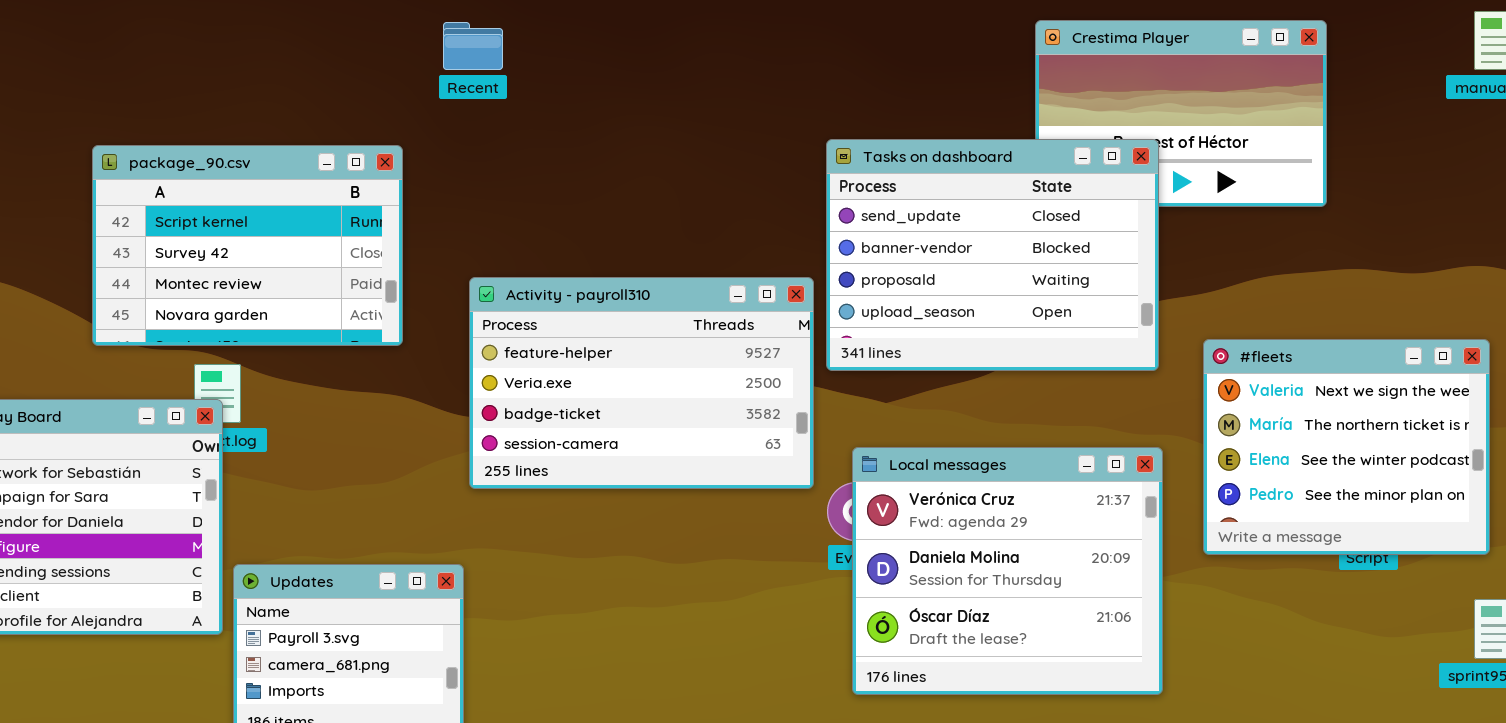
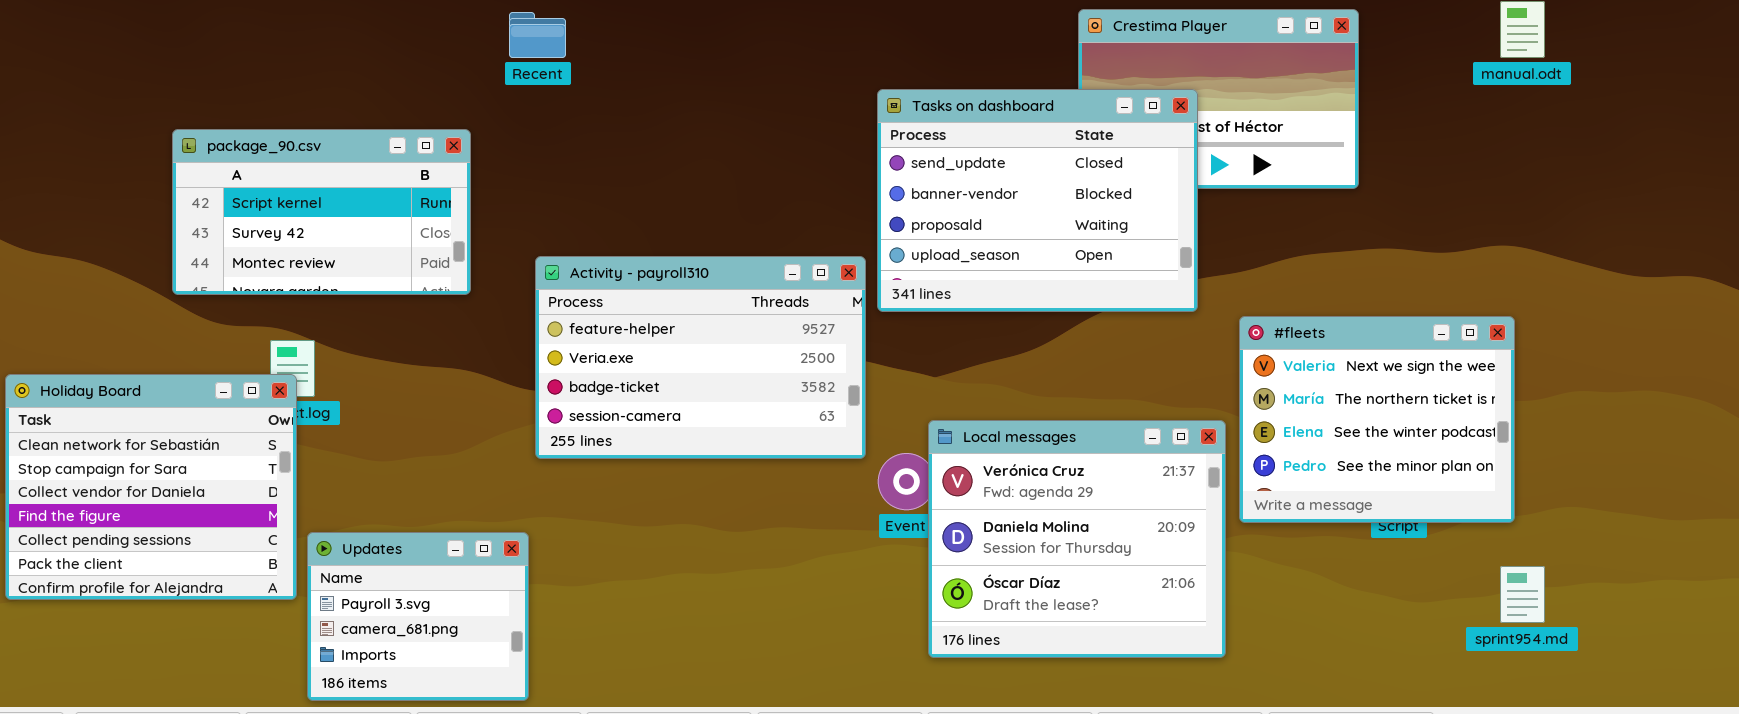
Tasks on dashboard: [826,139,1159,371] -> [877,89,1198,312], moved
package_90.csv: [92,145,403,346] -> [172,129,471,295], resized
Local messages: [852,447,1163,695] -> [928,420,1226,658], moved

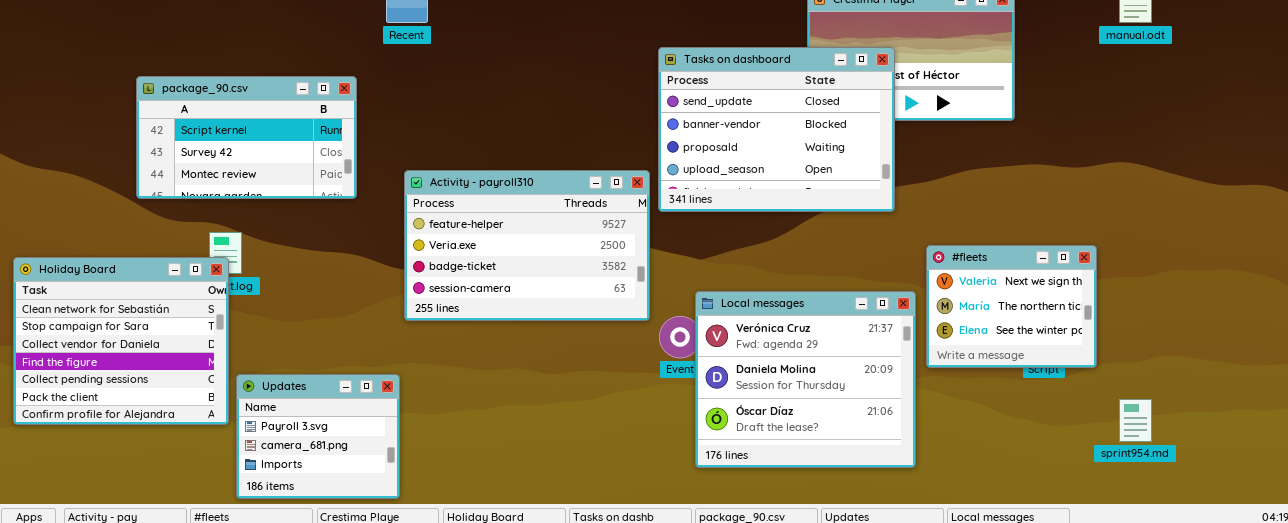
#fleets: [1239,316,1515,523] -> [926,245,1097,368], resized

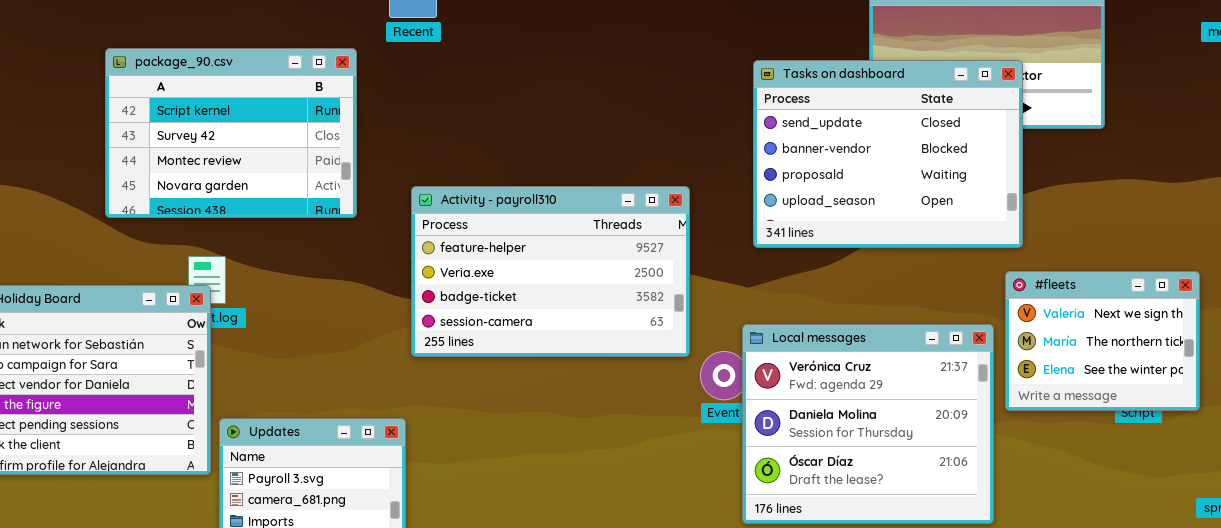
Tasks on dashboard: [658,47,895,212] -> [753,60,1023,248], moved
package_90.csv: [136,76,357,199] -> [105,48,357,218], resized

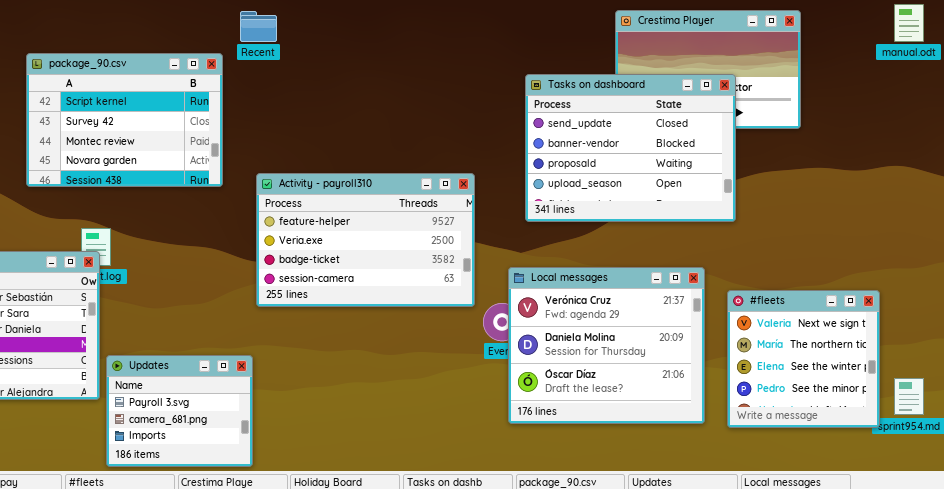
package_90.csv: [105,48,357,218] -> [26,53,223,187], moved
#fleets: [1005,271,1200,411] -> [727,290,880,428], moved, resized
Local messages: [742,324,994,524] -> [508,267,705,424], moved

